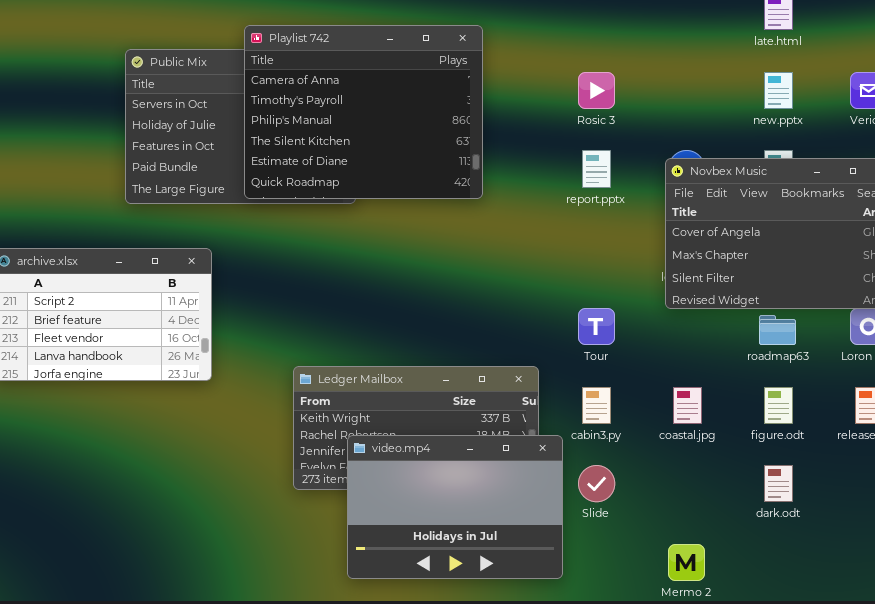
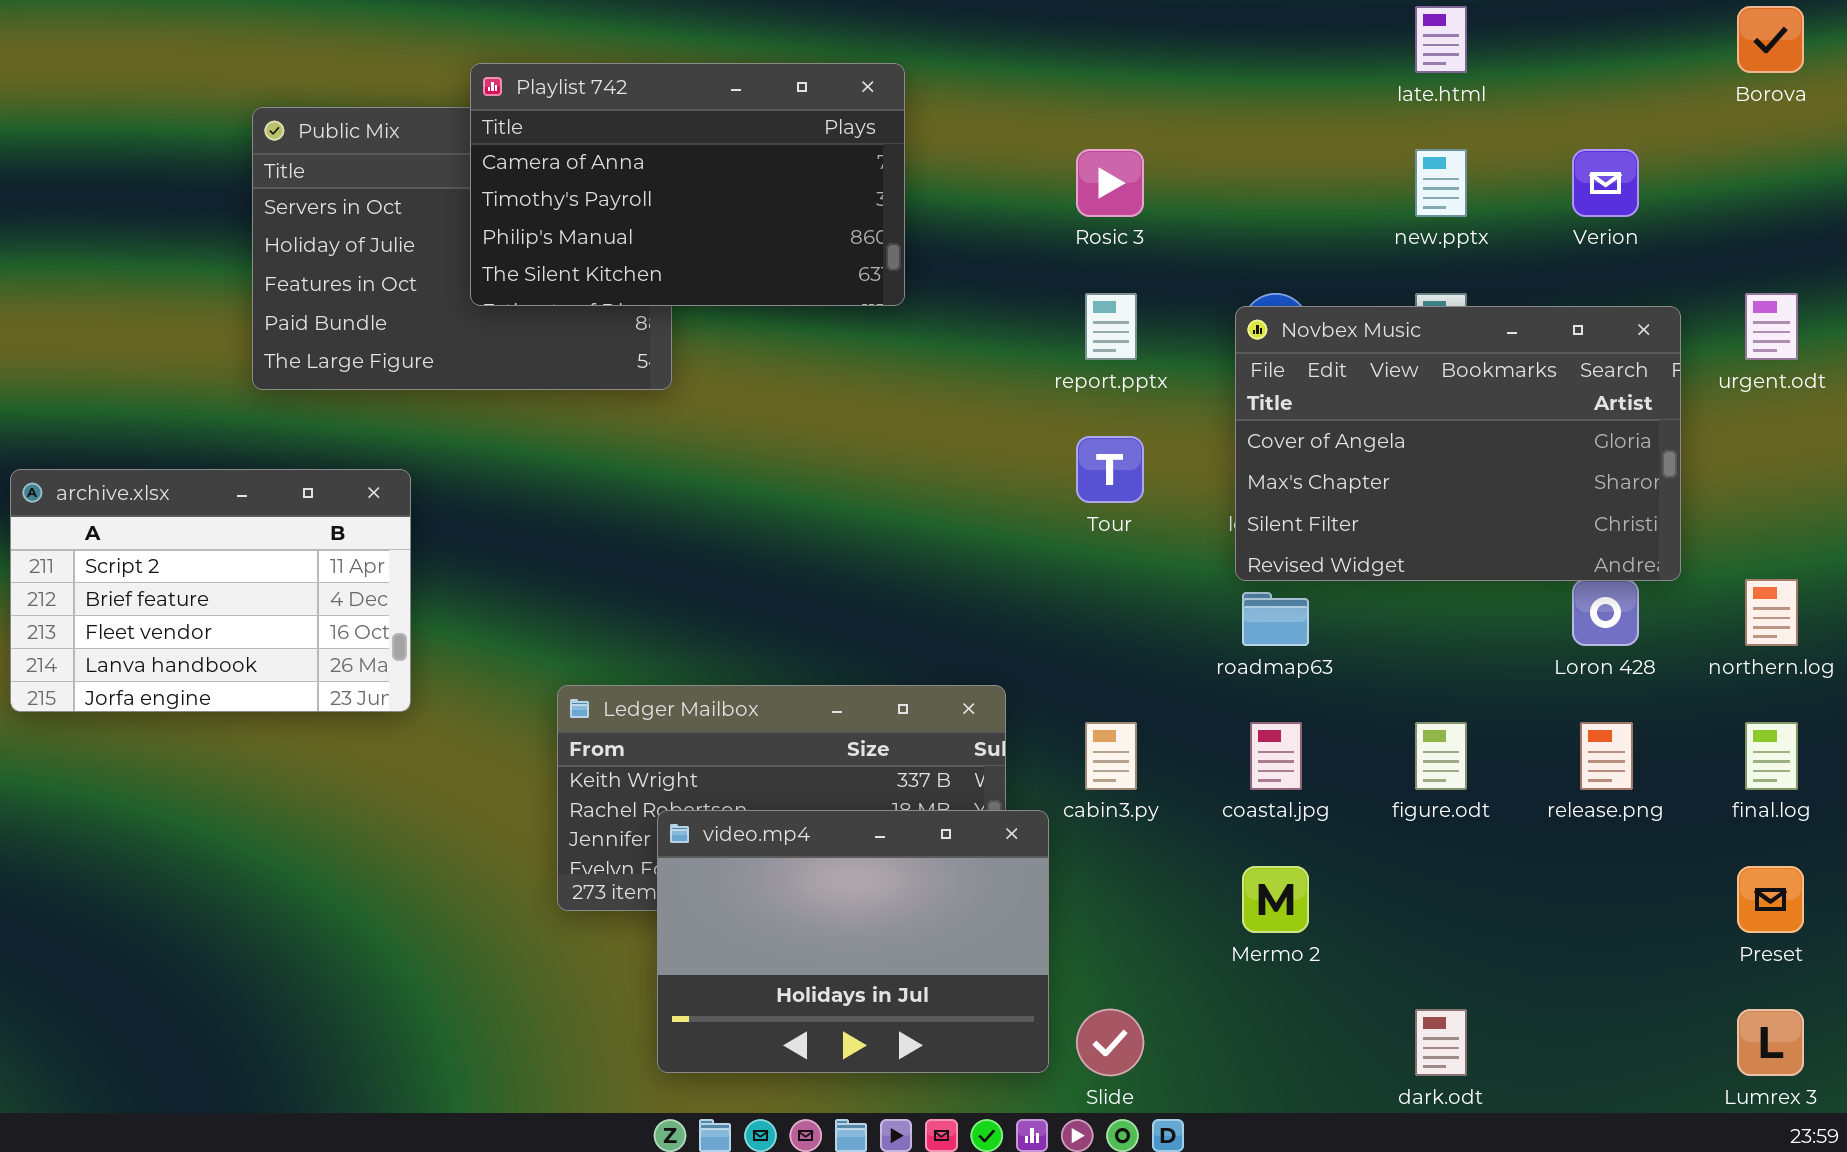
Playlist 742: [244,25,483,199] -> [470,63,905,306], resized
Tour: [578,308,615,345] -> [1076,436,1144,503], moved
roadmap63: [759,315,796,345] -> [1242,592,1309,646], moved
Slide: [578,465,615,502] -> [1076,1009,1144,1076], moved
dark.odt: [764,465,793,502] -> [1415,1009,1467,1076], moved
Mermo 2: [668,544,705,581] -> [1242,866,1309,933], moved

